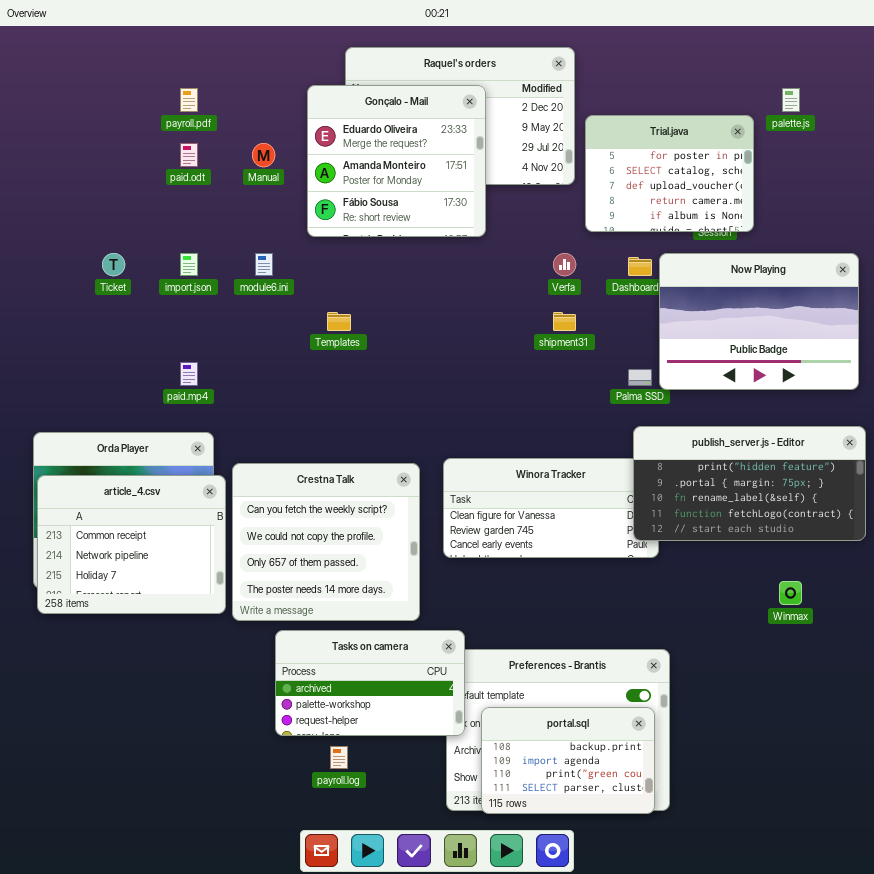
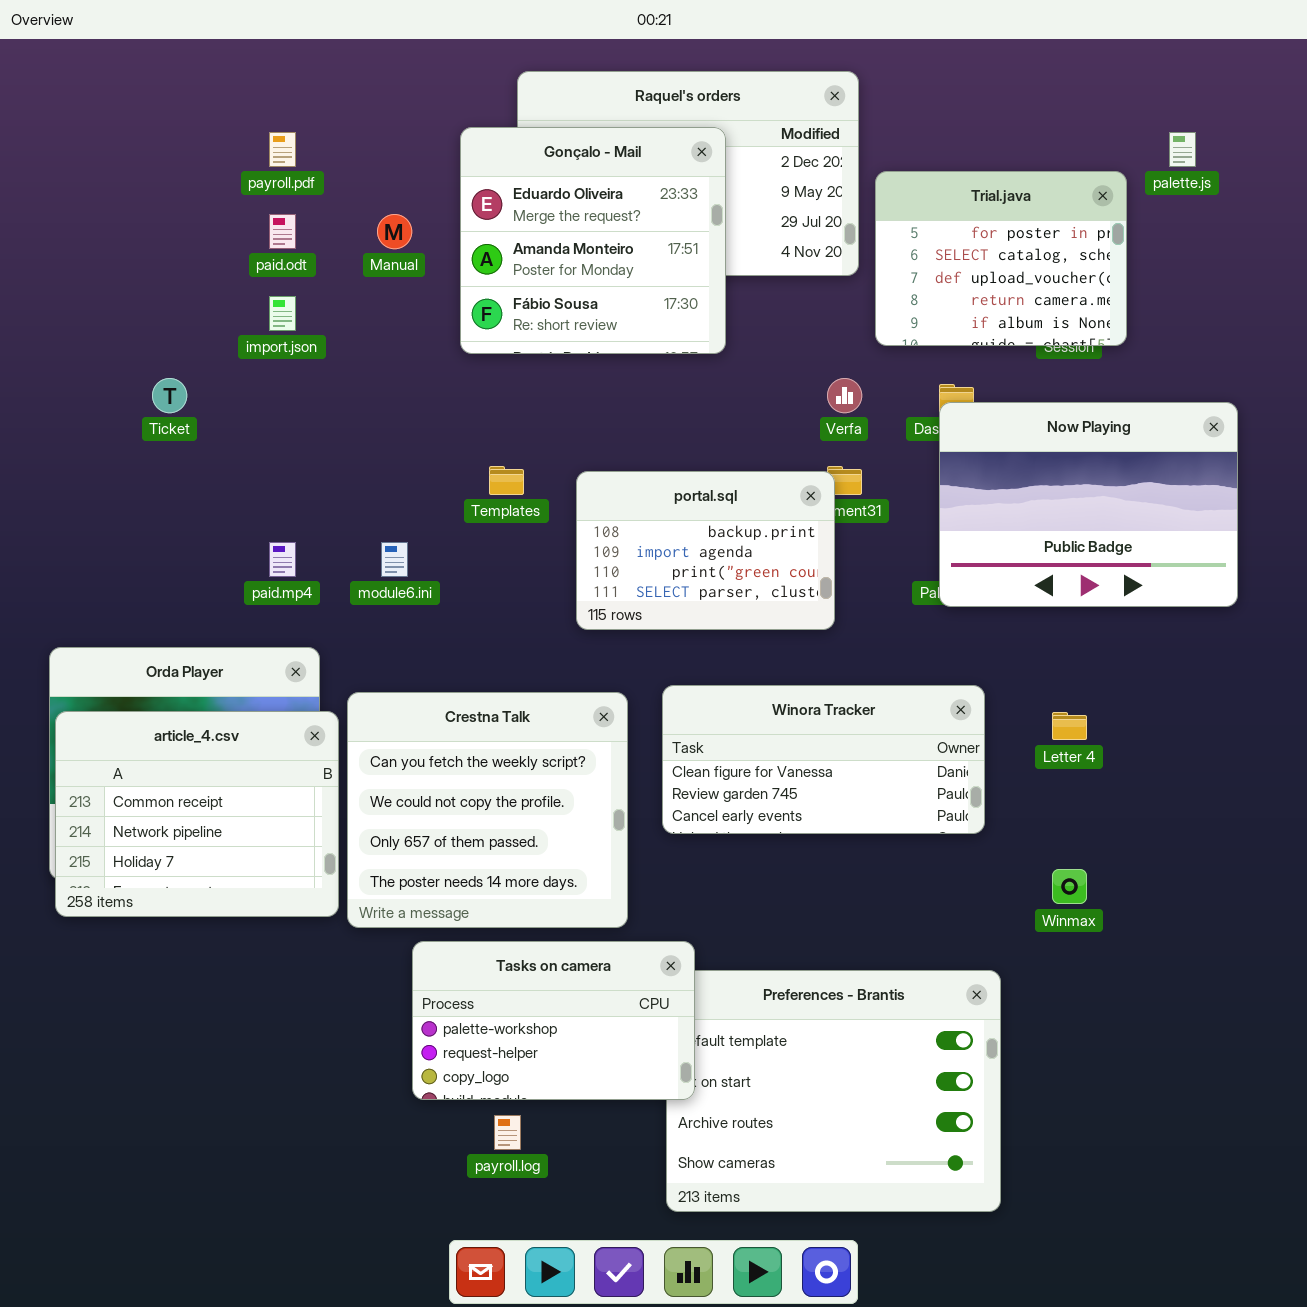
import.json: [180,253,198,276] -> [269,296,296,331], moved
module6.ini: [255,253,273,276] -> [381,542,408,577], moved
Now Playing: [659,253,859,390] -> [939,402,1238,607], moved
publish_server.js - Editor: [633,426,866,541] -> none, closed
Winmax: [779,581,802,605] -> [1052,869,1087,904], moved
Tasks on camera: [275,630,465,736] -> [412,941,695,1100], scrolled down 1 row
portal.sql: [481,707,655,814] -> [576,471,835,630], moved

